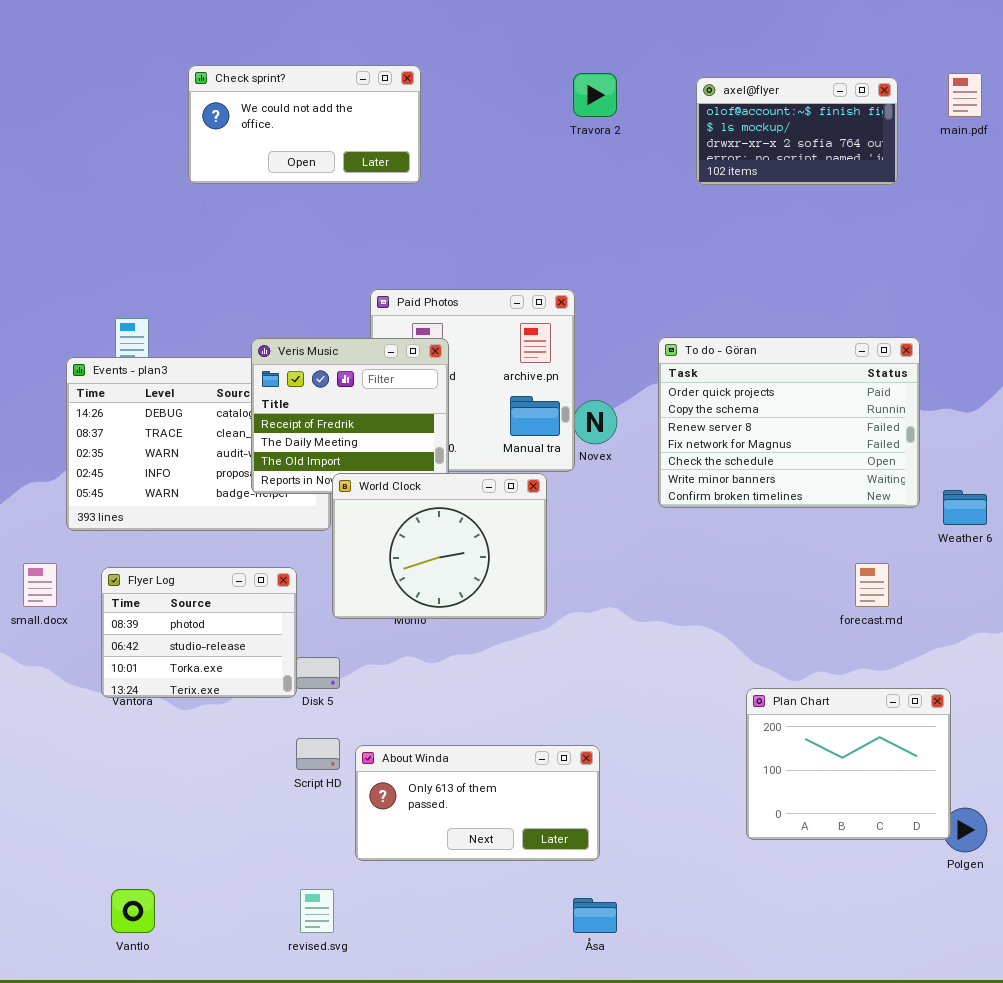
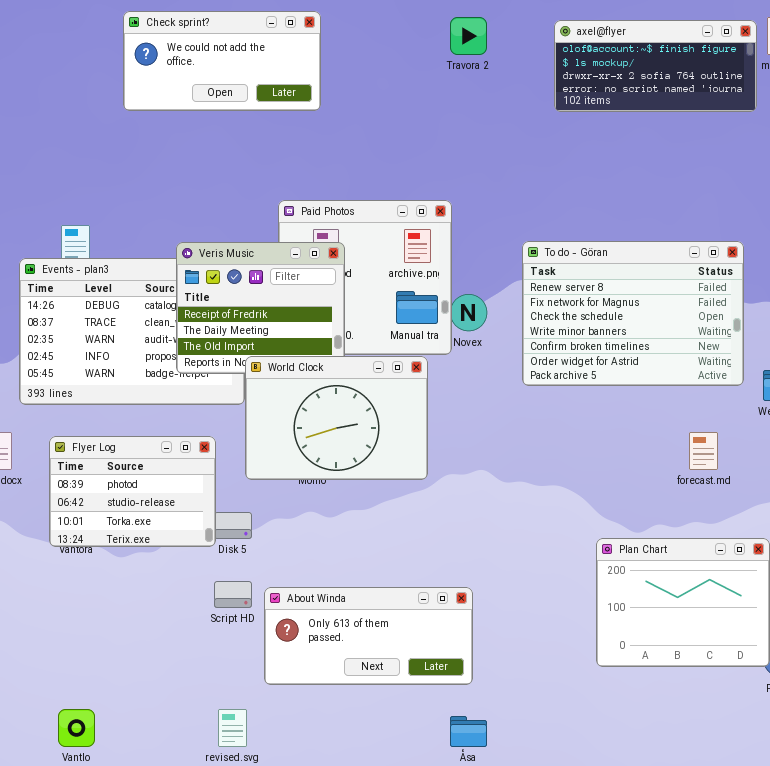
axel@flyer: [696,77,898,185] -> [554,20,757,112], resized
To do - Göran: [658,337,920,508] -> [522,241,744,386], scrolled down 2 rows

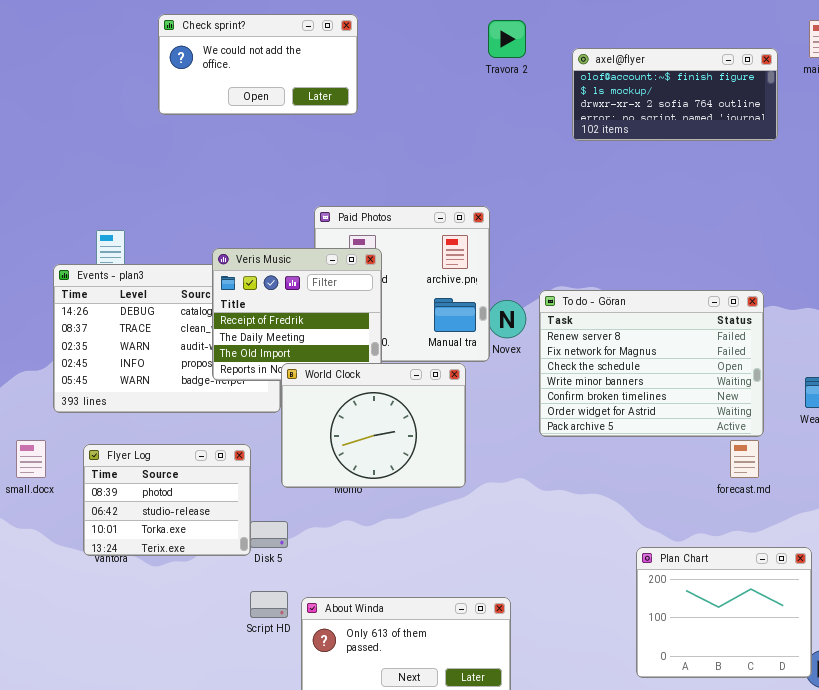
axel@flyer: [554,20,757,112] -> [572,48,778,141], moved
To do - Göran: [522,241,744,386] -> [539,290,764,437], moved

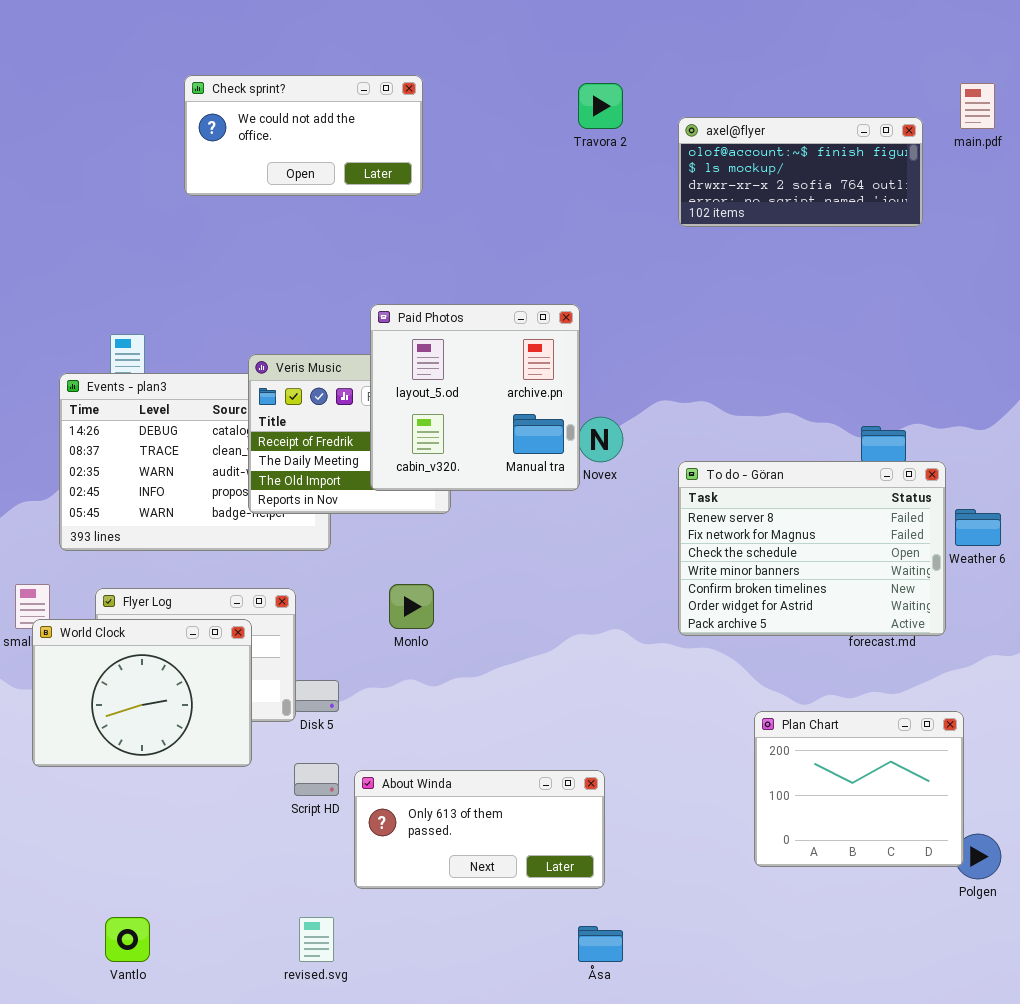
Paid Photos: [314,206,490,362] -> [370,304,580,491], raised
To do - Göran: [539,290,764,437] -> [678,461,946,636], moved
World Clock: [281,363,466,488] -> [32,619,252,767], moved

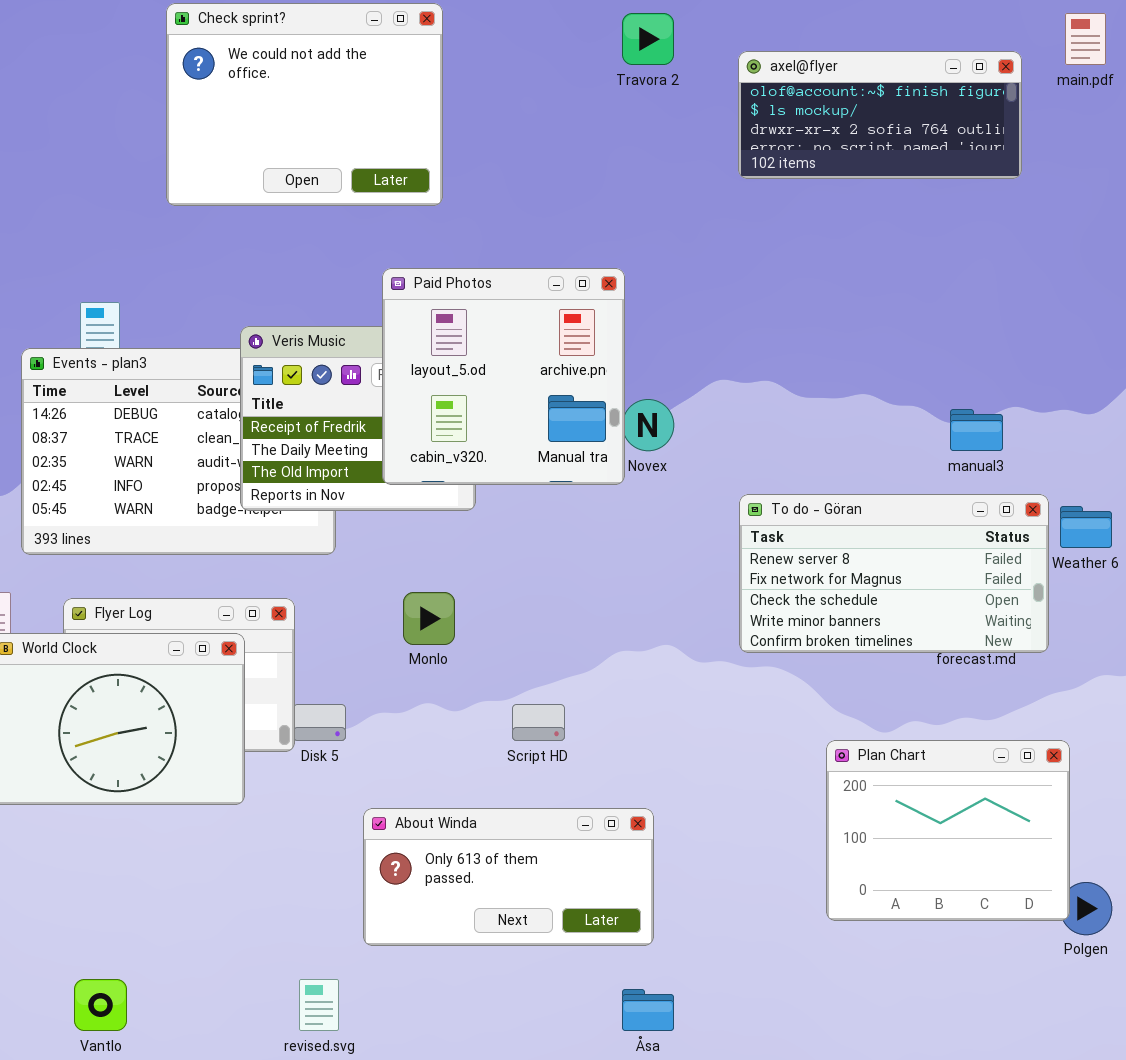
Check sprint?: [184,75,423,196] -> [166,3,443,206], resized
To do - Göran: [678,461,946,636] -> [739,494,1049,653], resized
Script HD: [294,763,339,796] -> [512,704,565,741], moved

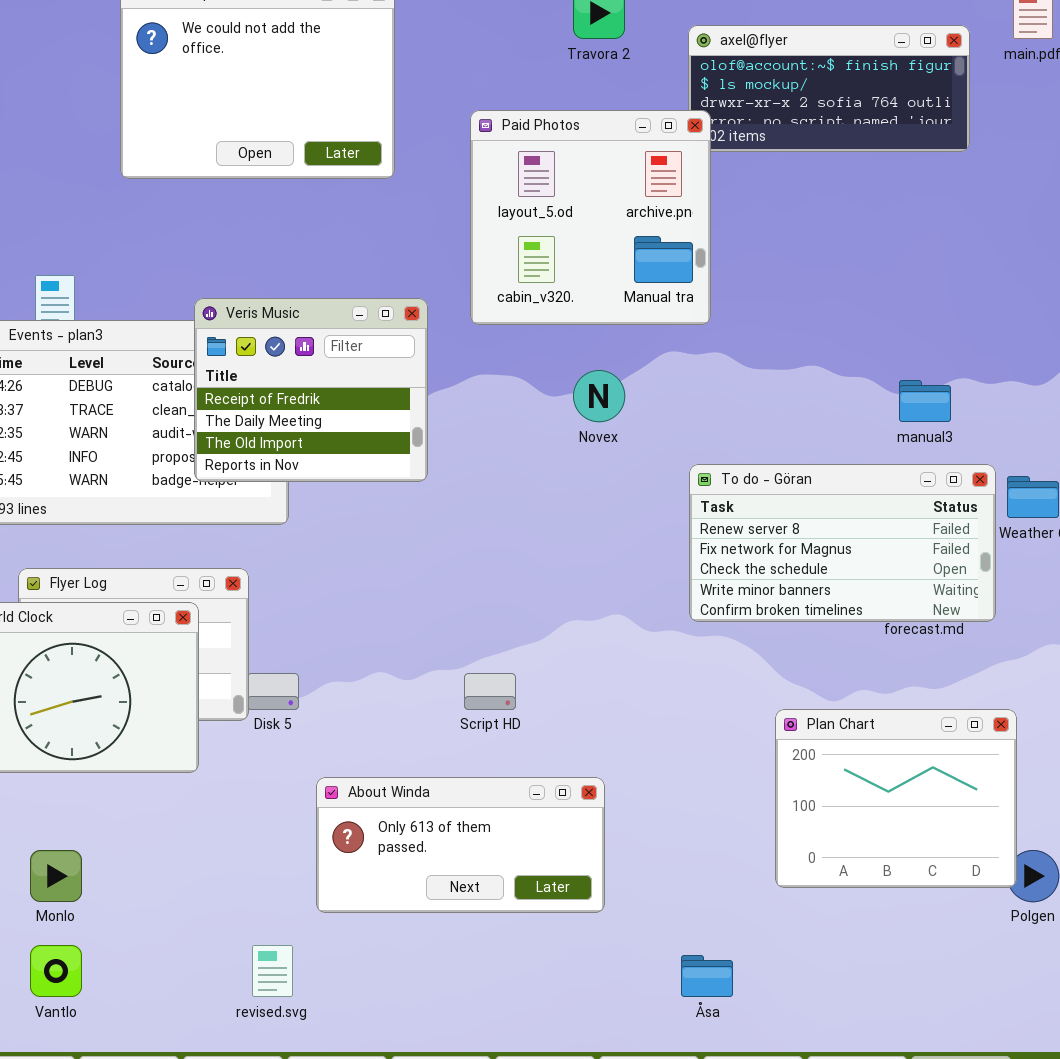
Paid Photos: [382,268,625,485] -> [470,110,711,325], moved
Monlo: [403,592,455,645] -> [30,850,82,902], moved
Åsa: [622,989,674,1031] -> [681,955,733,997], moved

